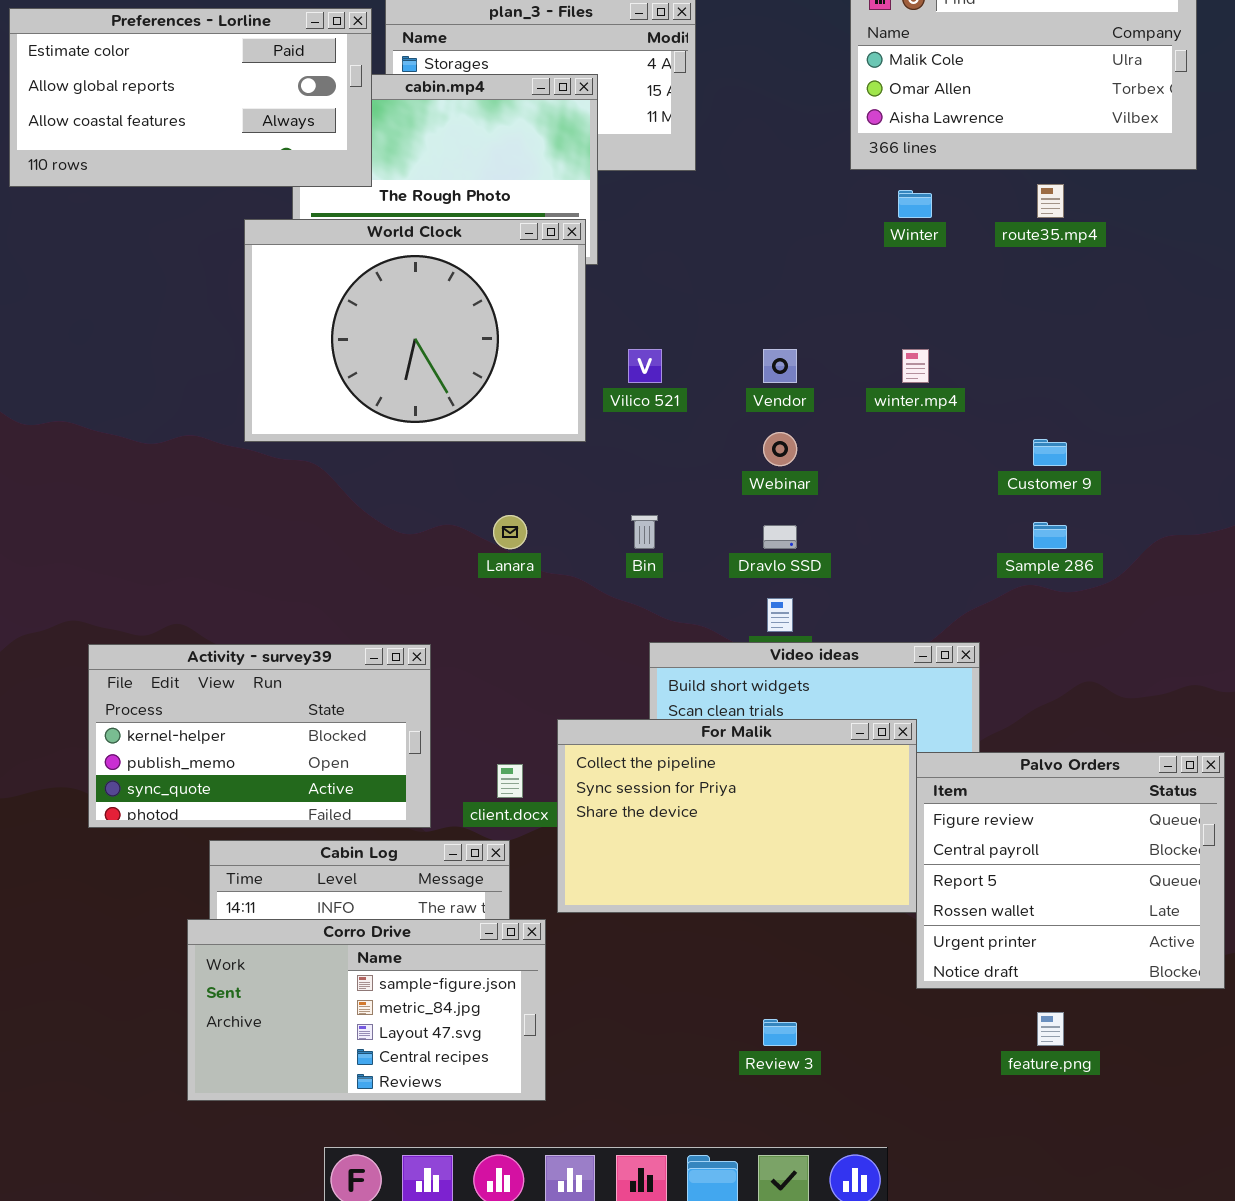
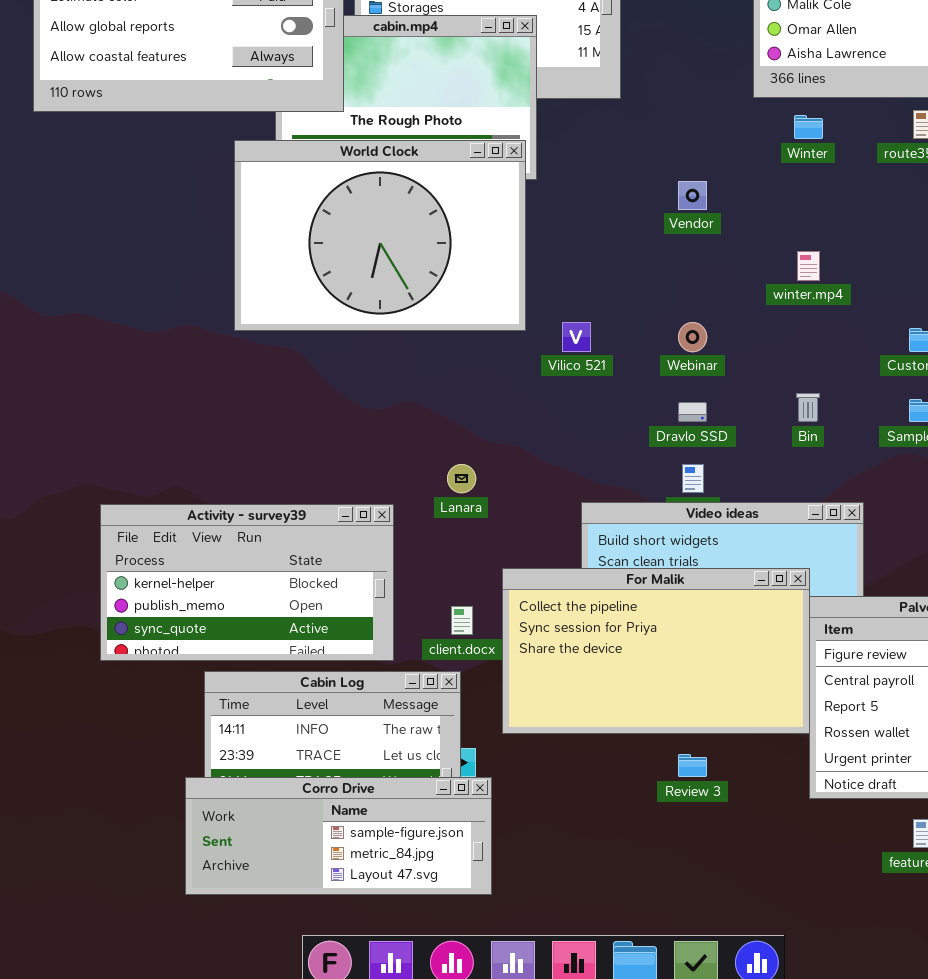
Vilico 521: [628,349,662,383] -> [562,322,591,352], moved
Vendor: [763,349,797,383] -> [678,181,707,210], moved
Lanara: [493,515,527,549] -> [447,464,476,493], moved
Bin: [631,515,658,549] -> [796,393,820,422], moved
Corro Drive: [187,919,546,1101] -> [185,777,492,895], resized
Review 3: [763,1019,797,1046] -> [678,754,707,777], moved

